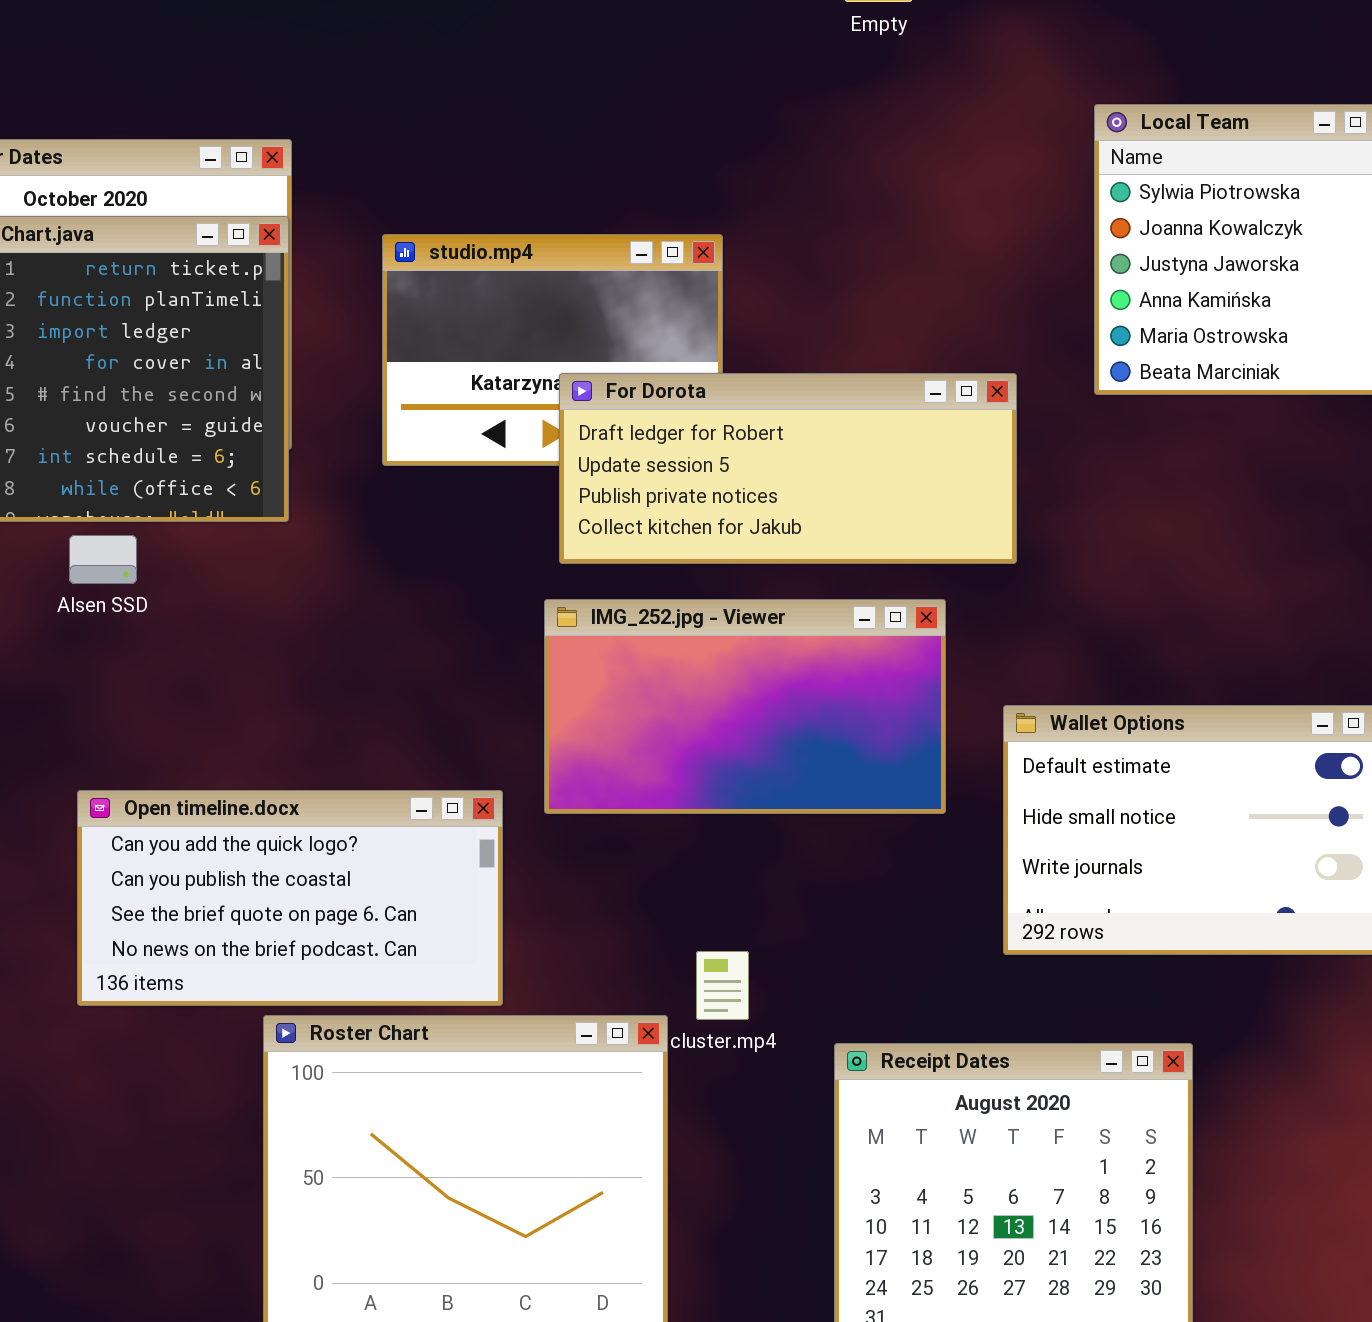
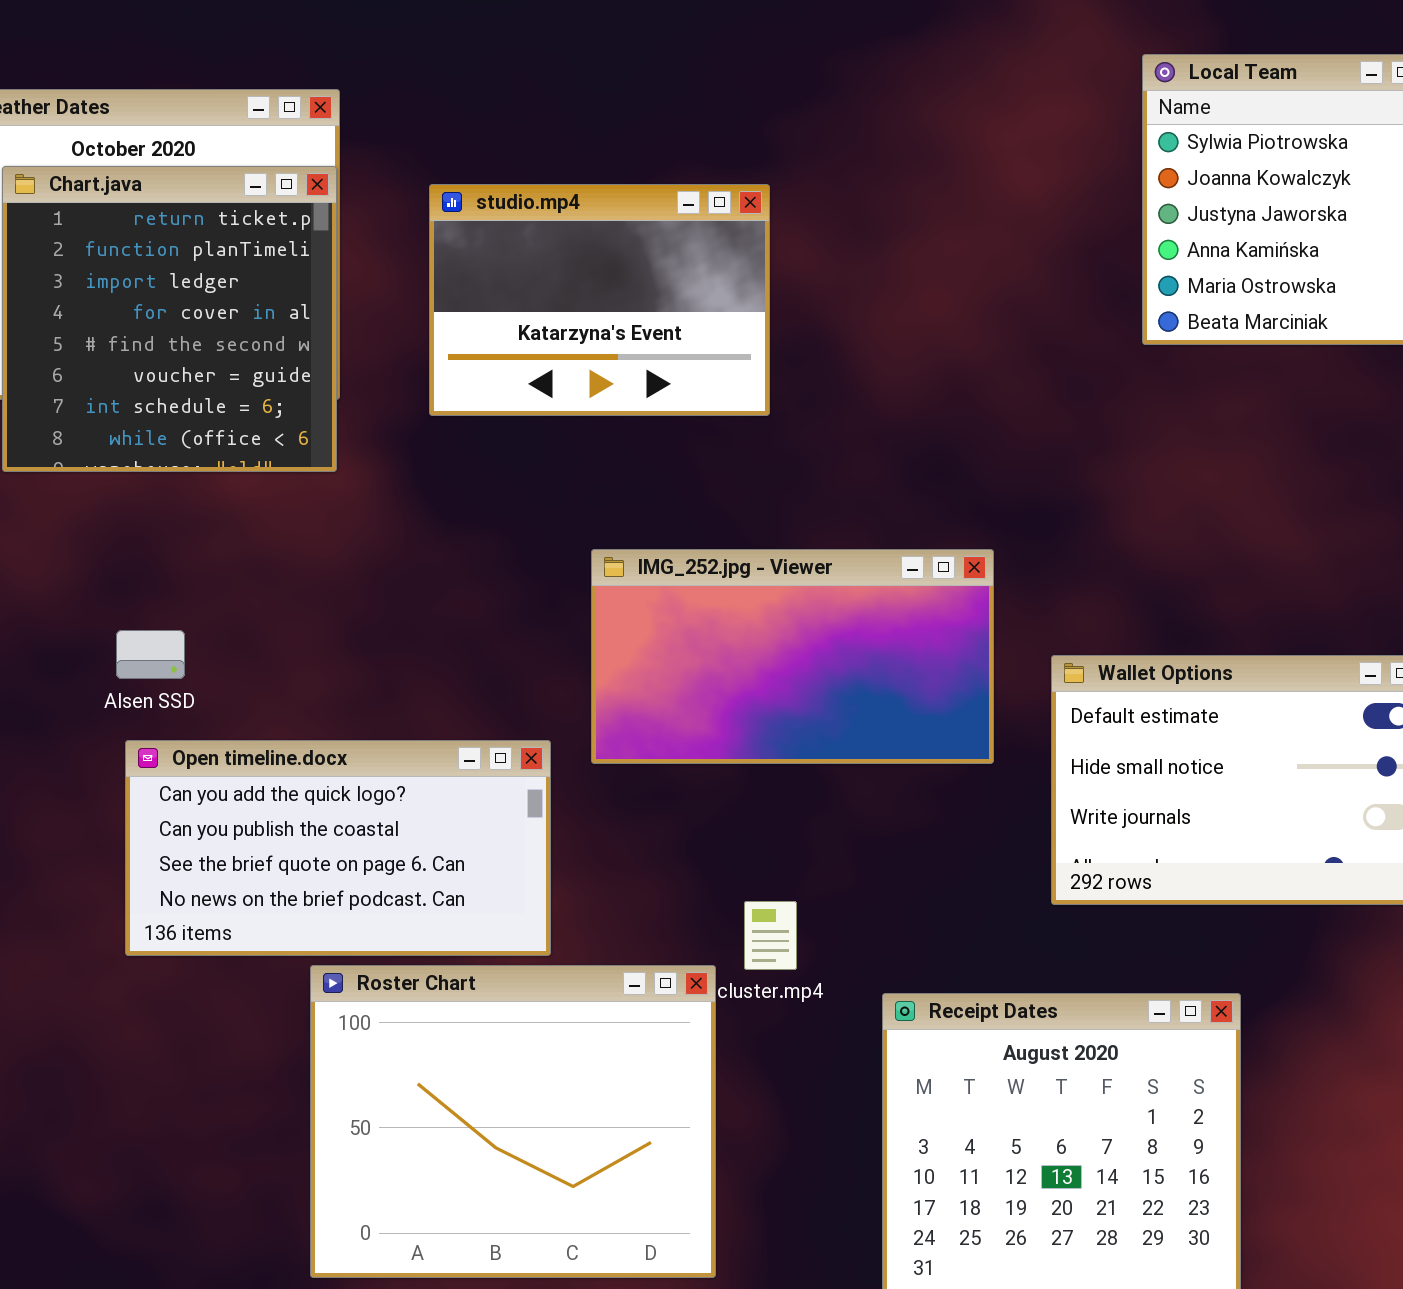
For Dorota: [559,373,1017,564] -> none, closed
Alsen SSD: [69,535,137,584] -> [116,630,185,679], moved

